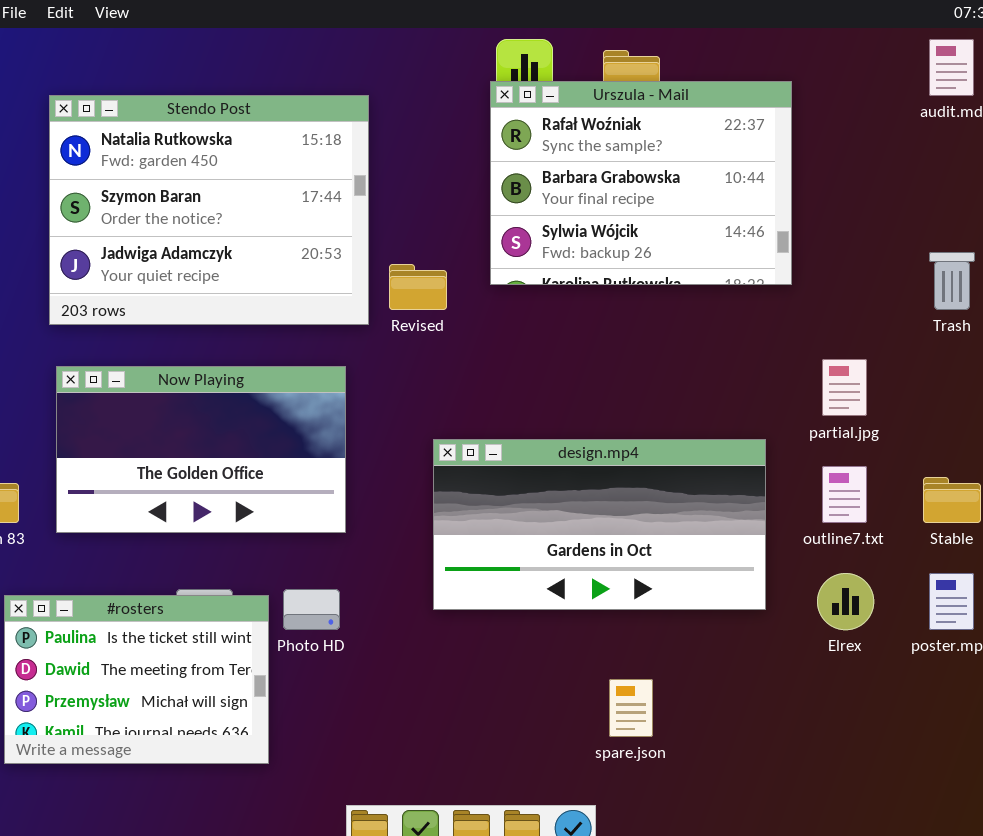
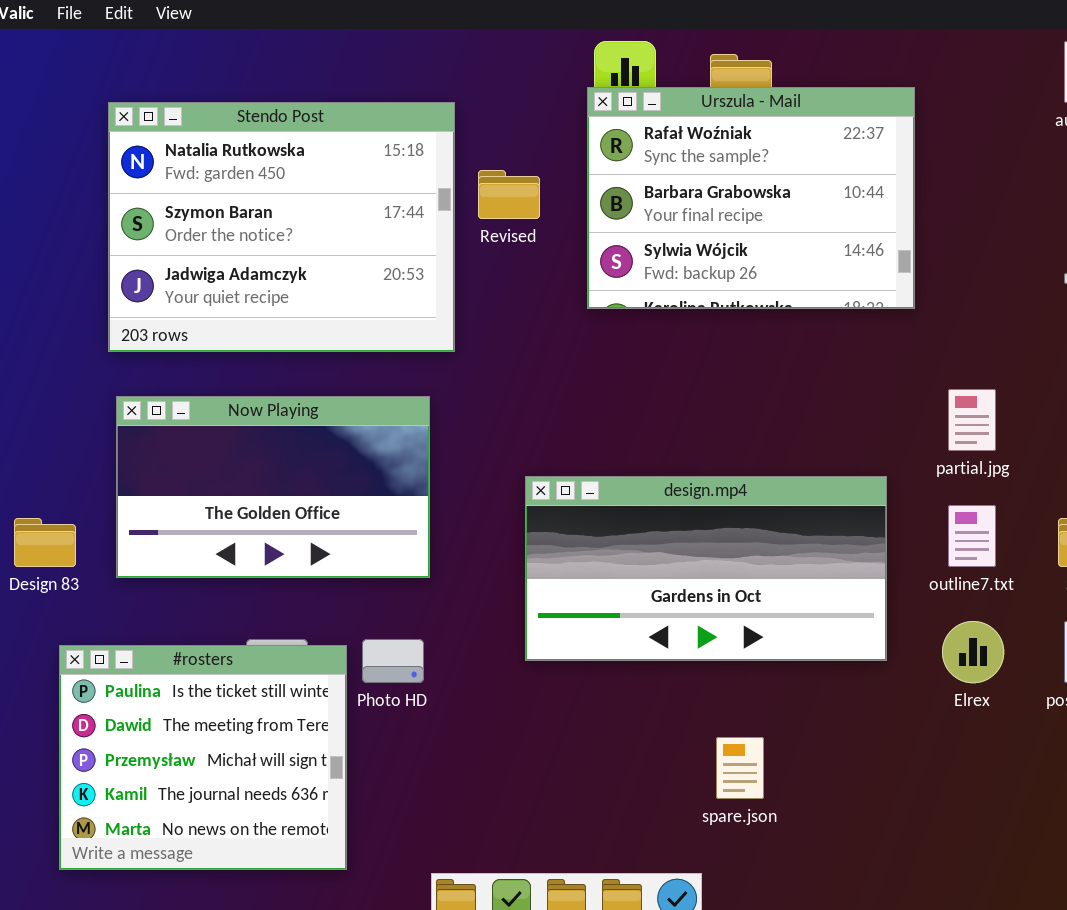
Revised: [389,264,447,310] -> [478,170,540,219], moved
#rosters: [4,595,269,764] -> [59,645,347,870], resized

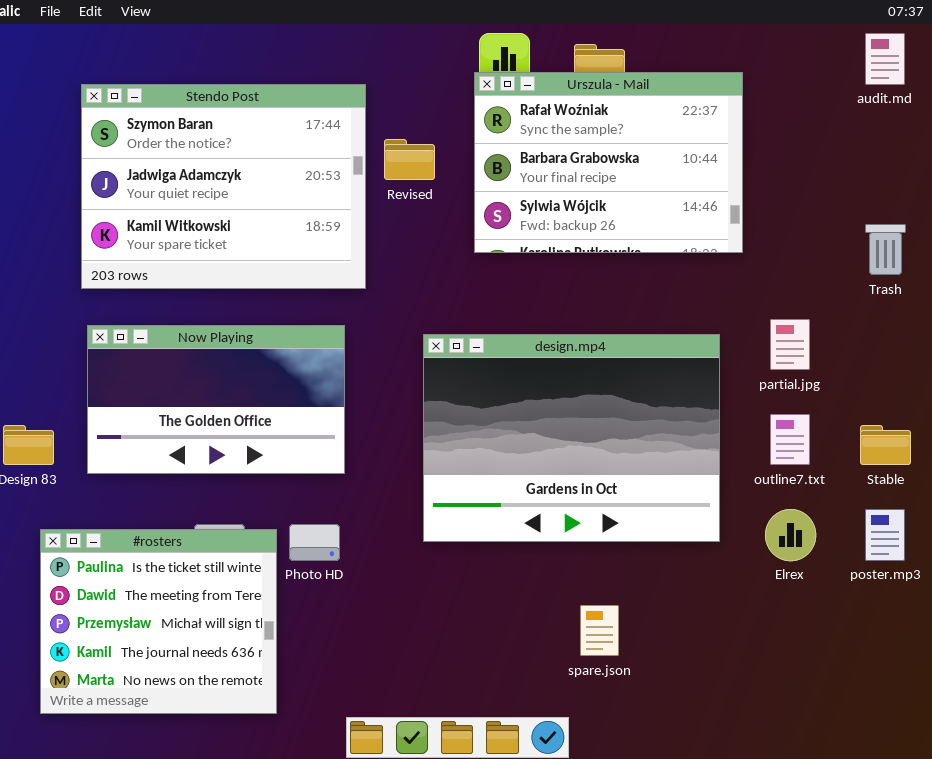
Stendo Post: [108,102,455,352] -> [81,84,366,289], scrolled down 1 row
design.mp4: [525,476,887,661] -> [423,334,720,542], resized

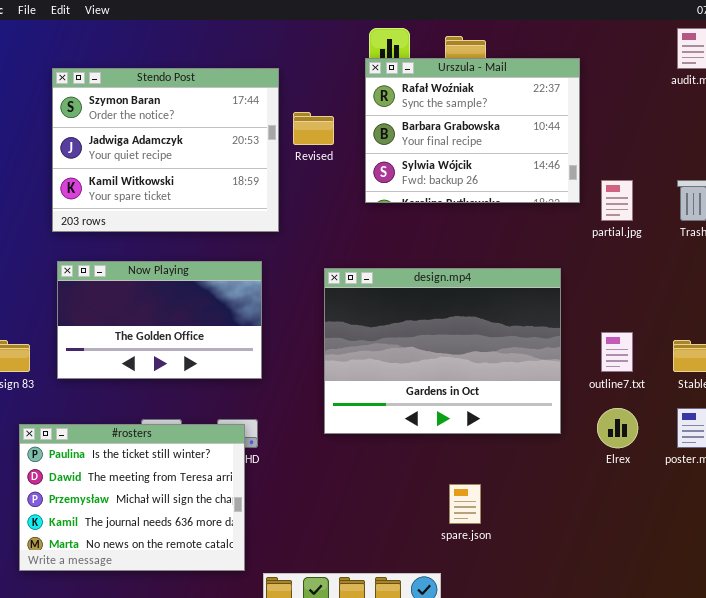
partial.jpg: [770,319,810,370] -> [601,180,633,221], moved
#rosters: [40,529,277,714] -> [19,424,245,571], resized

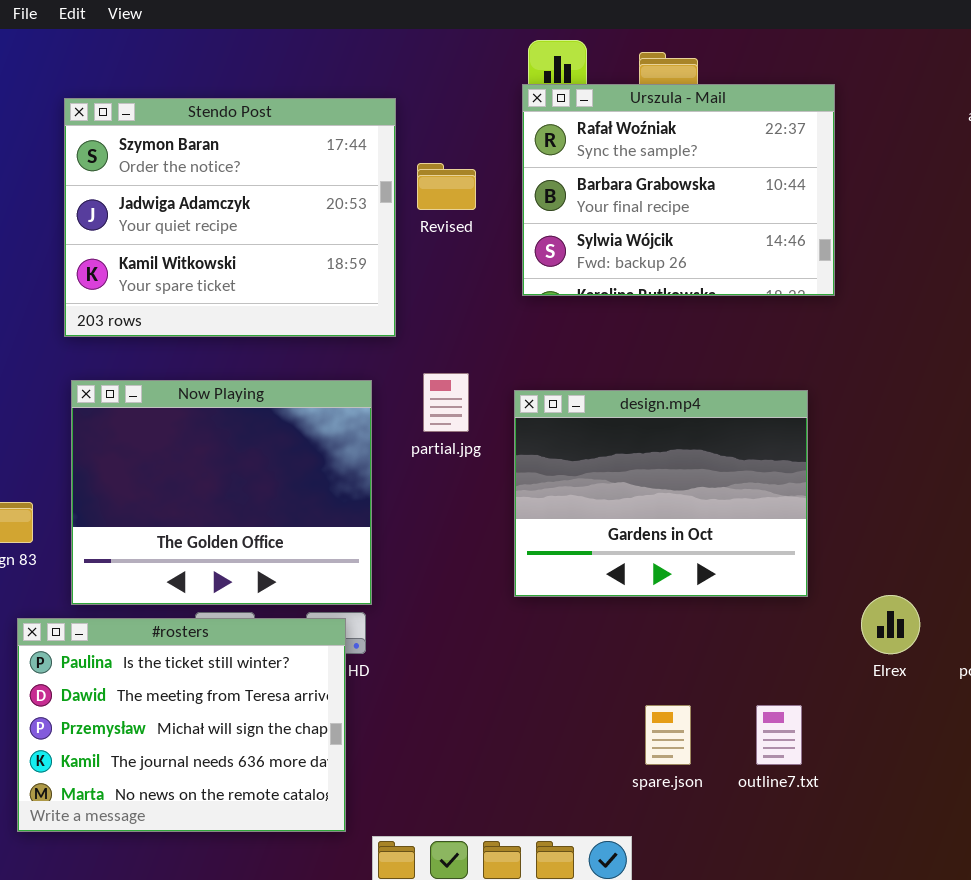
partial.jpg: [601,180,633,221] -> [423,373,469,432], moved
Now Playing: [57,261,262,379] -> [71,380,372,605], resized
design.mp4: [324,268,561,434] -> [514,390,808,597], resized
outline7.txt: [601,332,633,372] -> [756,705,802,765], moved

